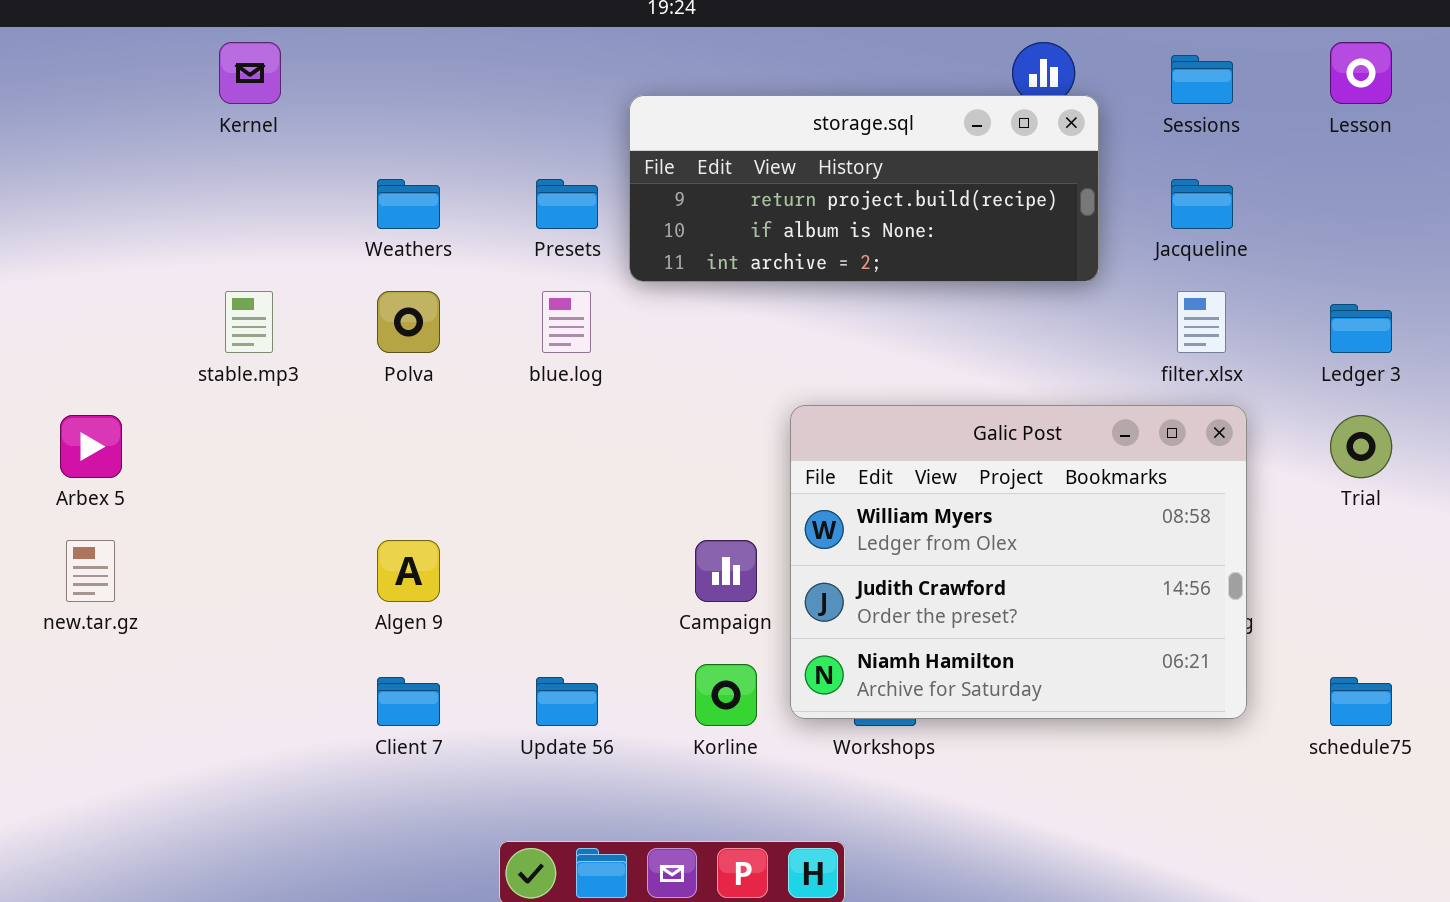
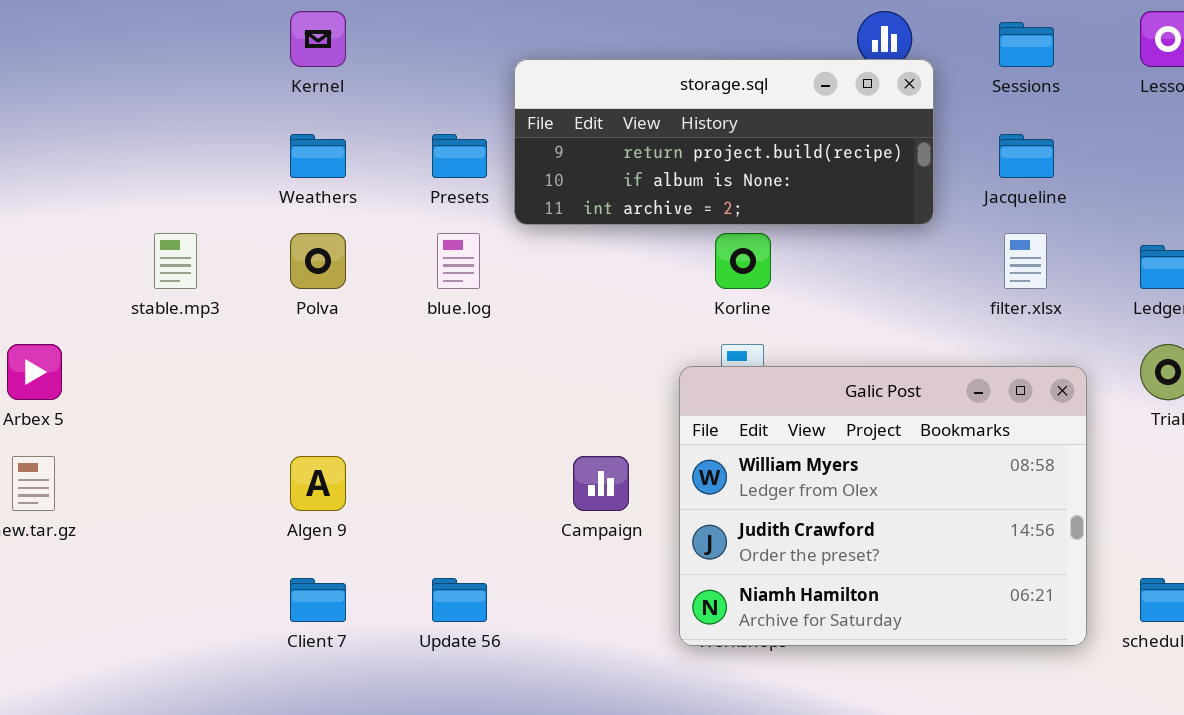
Kernel: [219,42,281,104] -> [290,11,346,67], moved
Galic Post: [790,405,1247,719] -> [679,366,1087,646], moved
Korline: [695,664,757,726] -> [715,233,771,289], moved

